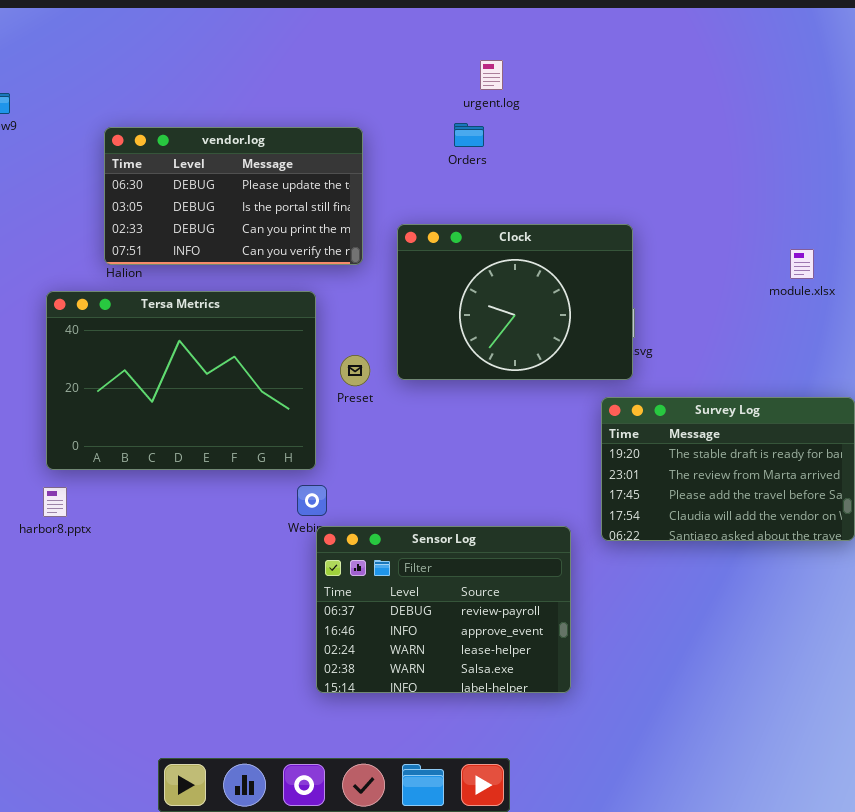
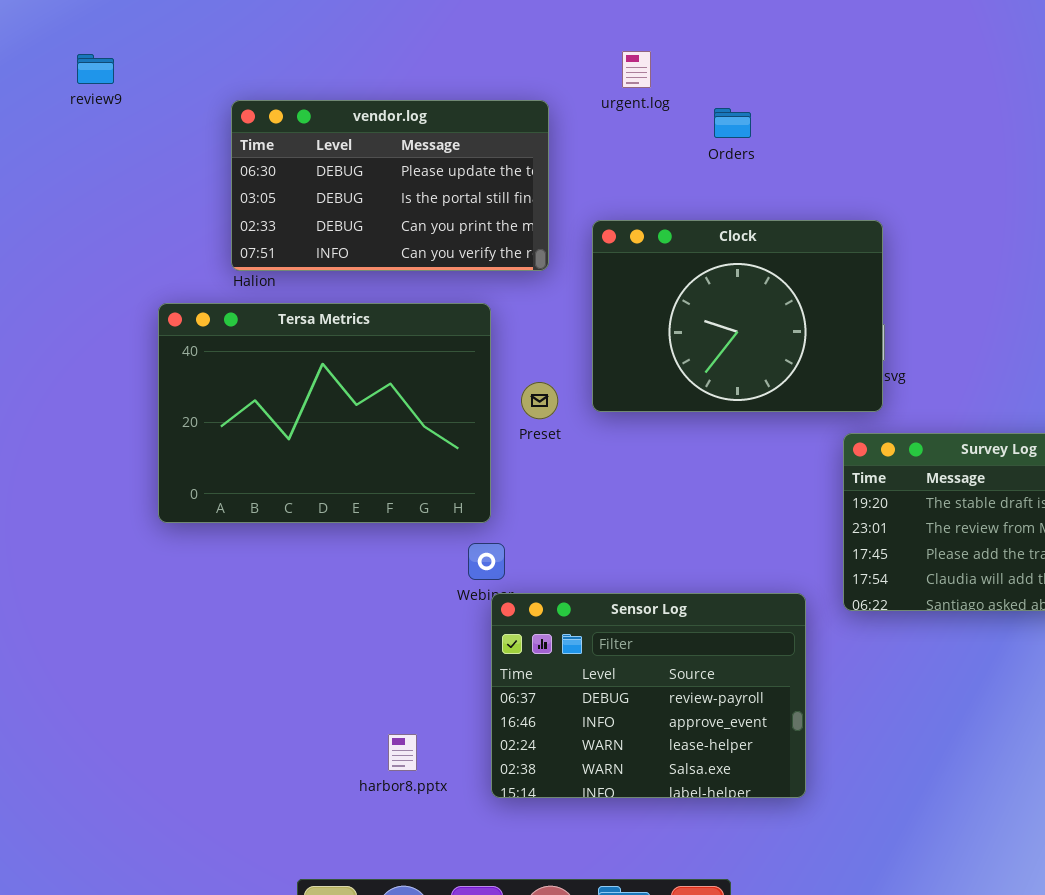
urgent.log: [480,60,503,90] -> [622,51,651,88], moved
Orders: [454,123,484,147] -> [714,108,751,138], moved
harbor8.pptx: [43,487,67,517] -> [388,734,417,771], moved

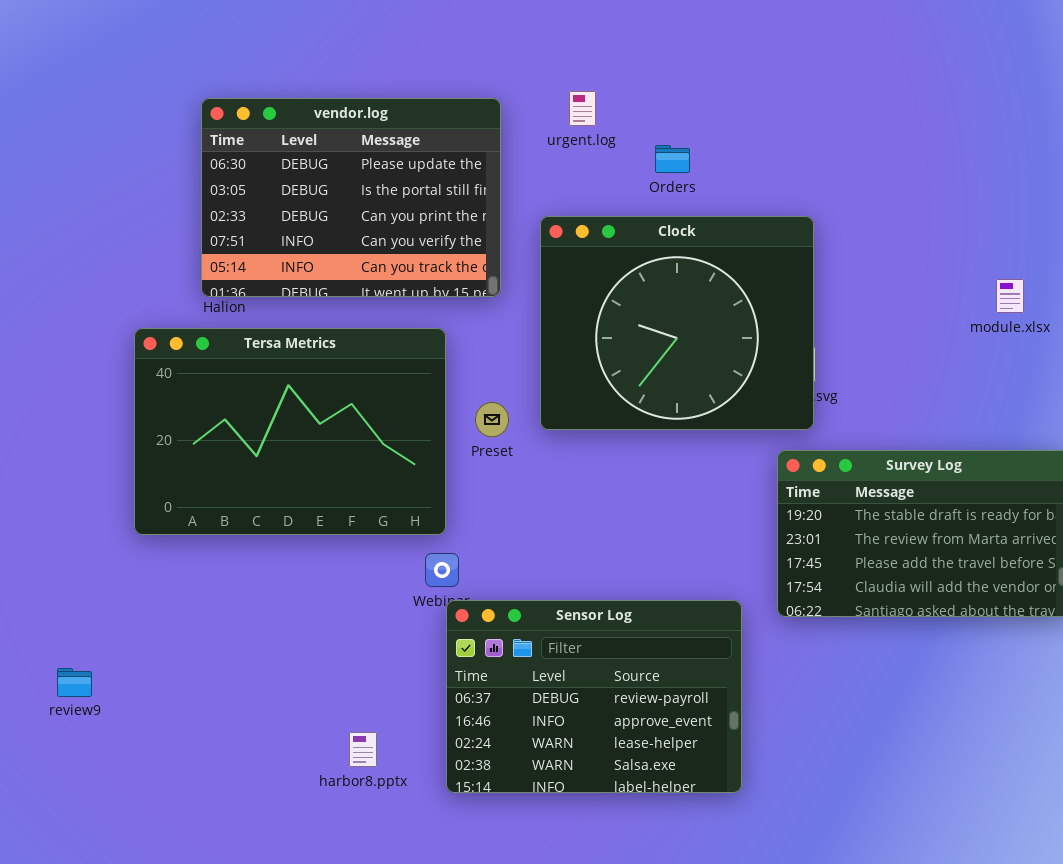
review9: [77,54,114,84] -> [57,668,92,697], moved
vendor.log: [231,100,549,271] -> [201,98,501,297], resized
Clock: [592,220,883,412] -> [540,216,814,430], resized

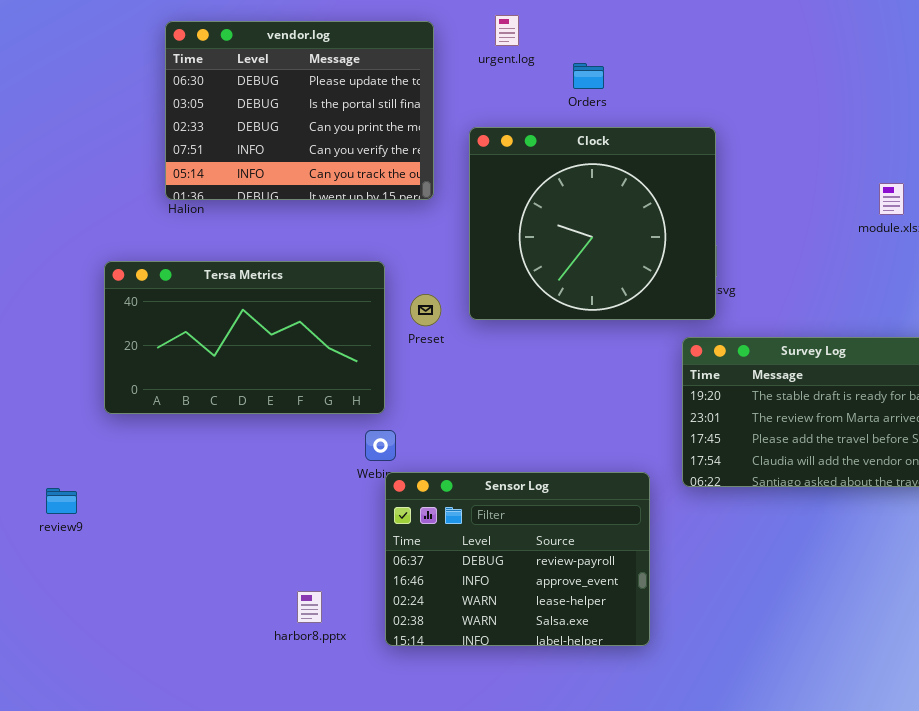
Tersa Metrics: [134,328,446,535] -> [104,261,385,414], resized
review9: [57,668,92,697] -> [46,488,77,514], moved

